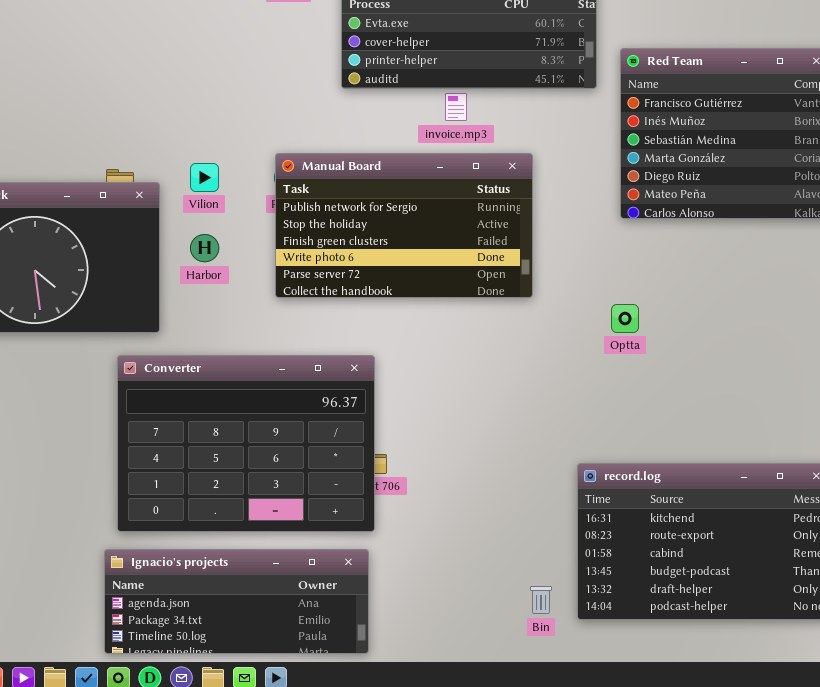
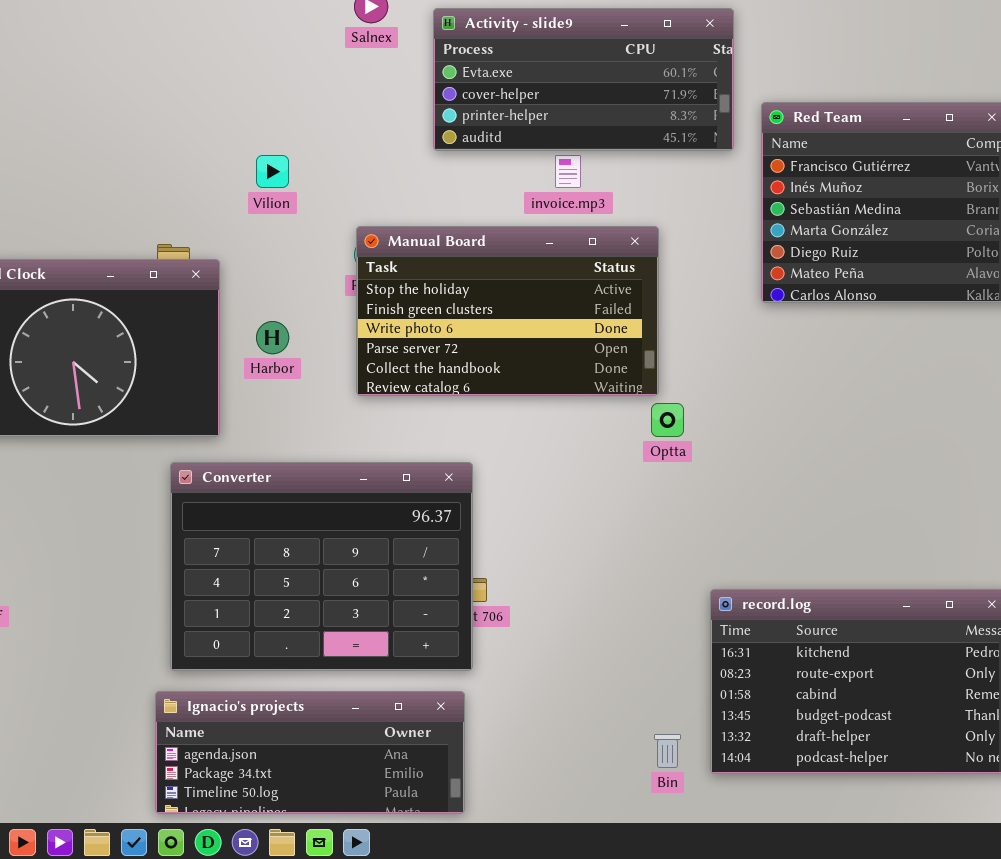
Manual Board: [275,153,533,298] -> [356,226,659,396], scrolled down 1 row
Vilion: [190,163,219,192] -> [256,155,289,188], moved
Optta: [611,304,639,333] -> [651,403,684,437], moved

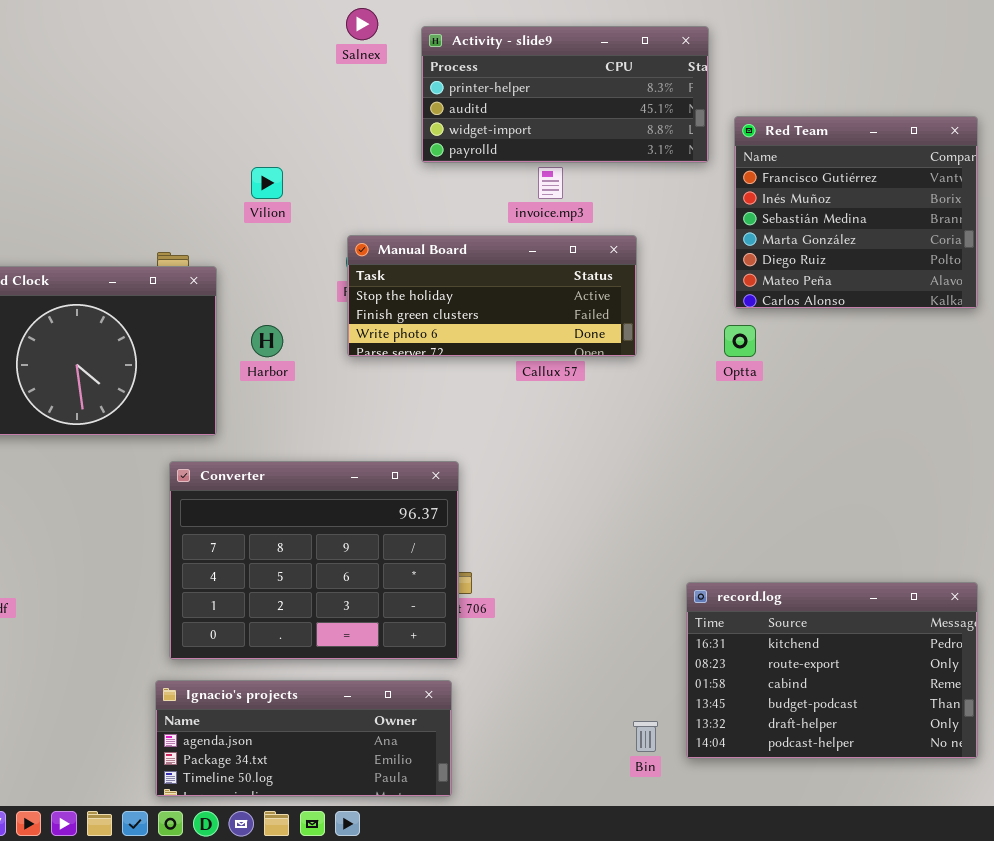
Activity - slide9: [433,8,734,151] -> [421,26,709,163], scrolled down 2 rows
Manual Board: [356,226,659,396] -> [347,235,637,357], resized
Optta: [651,403,684,437] -> [724,325,756,357], moved

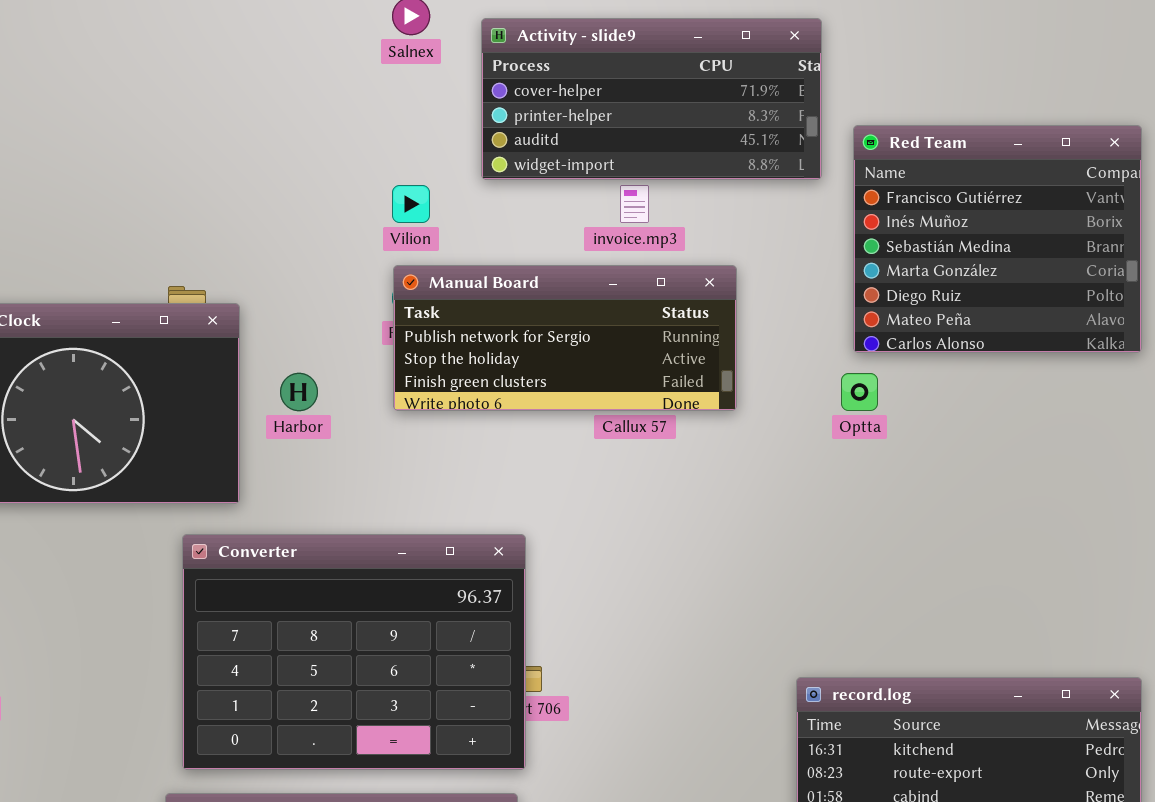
Activity - slide9: [421,26,709,163] -> [481,18,822,180], scrolled up 1 row
Vilion: [251,167,283,199] -> [392,185,430,223], moved
Manual Board: [347,235,637,357] -> [393,265,737,411], scrolled up 1 row

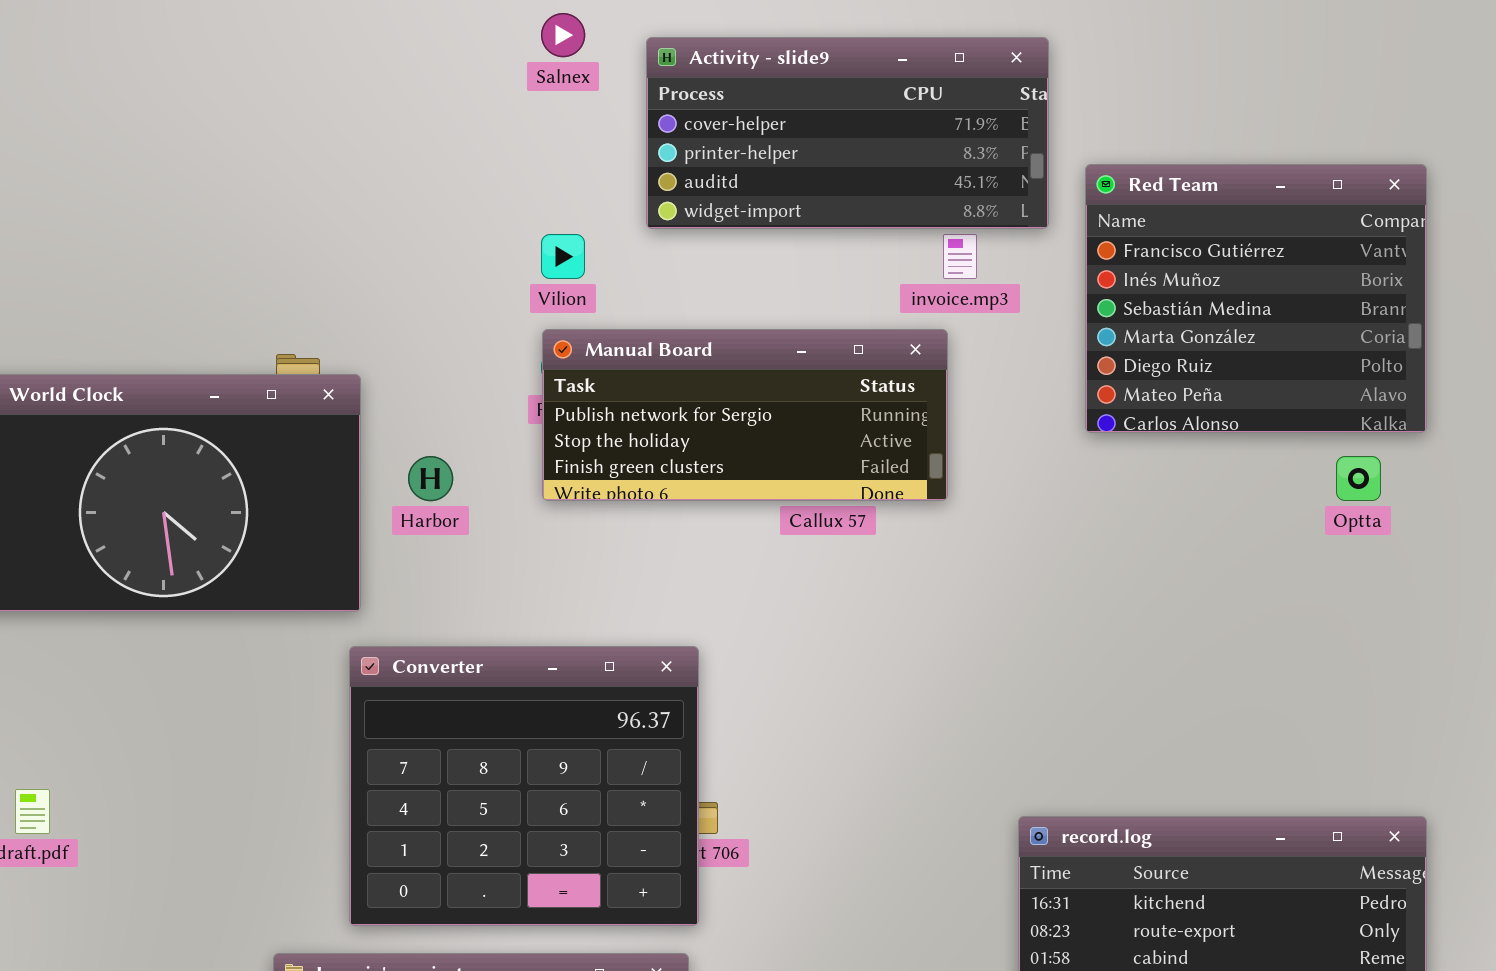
invoice.mp3: [620,185,649,223] -> [943,234,977,279], moved
Optta: [841,373,878,411] -> [1336,456,1381,501], moved
Converter: [182,534,526,770] -> [349,646,699,926], resized

